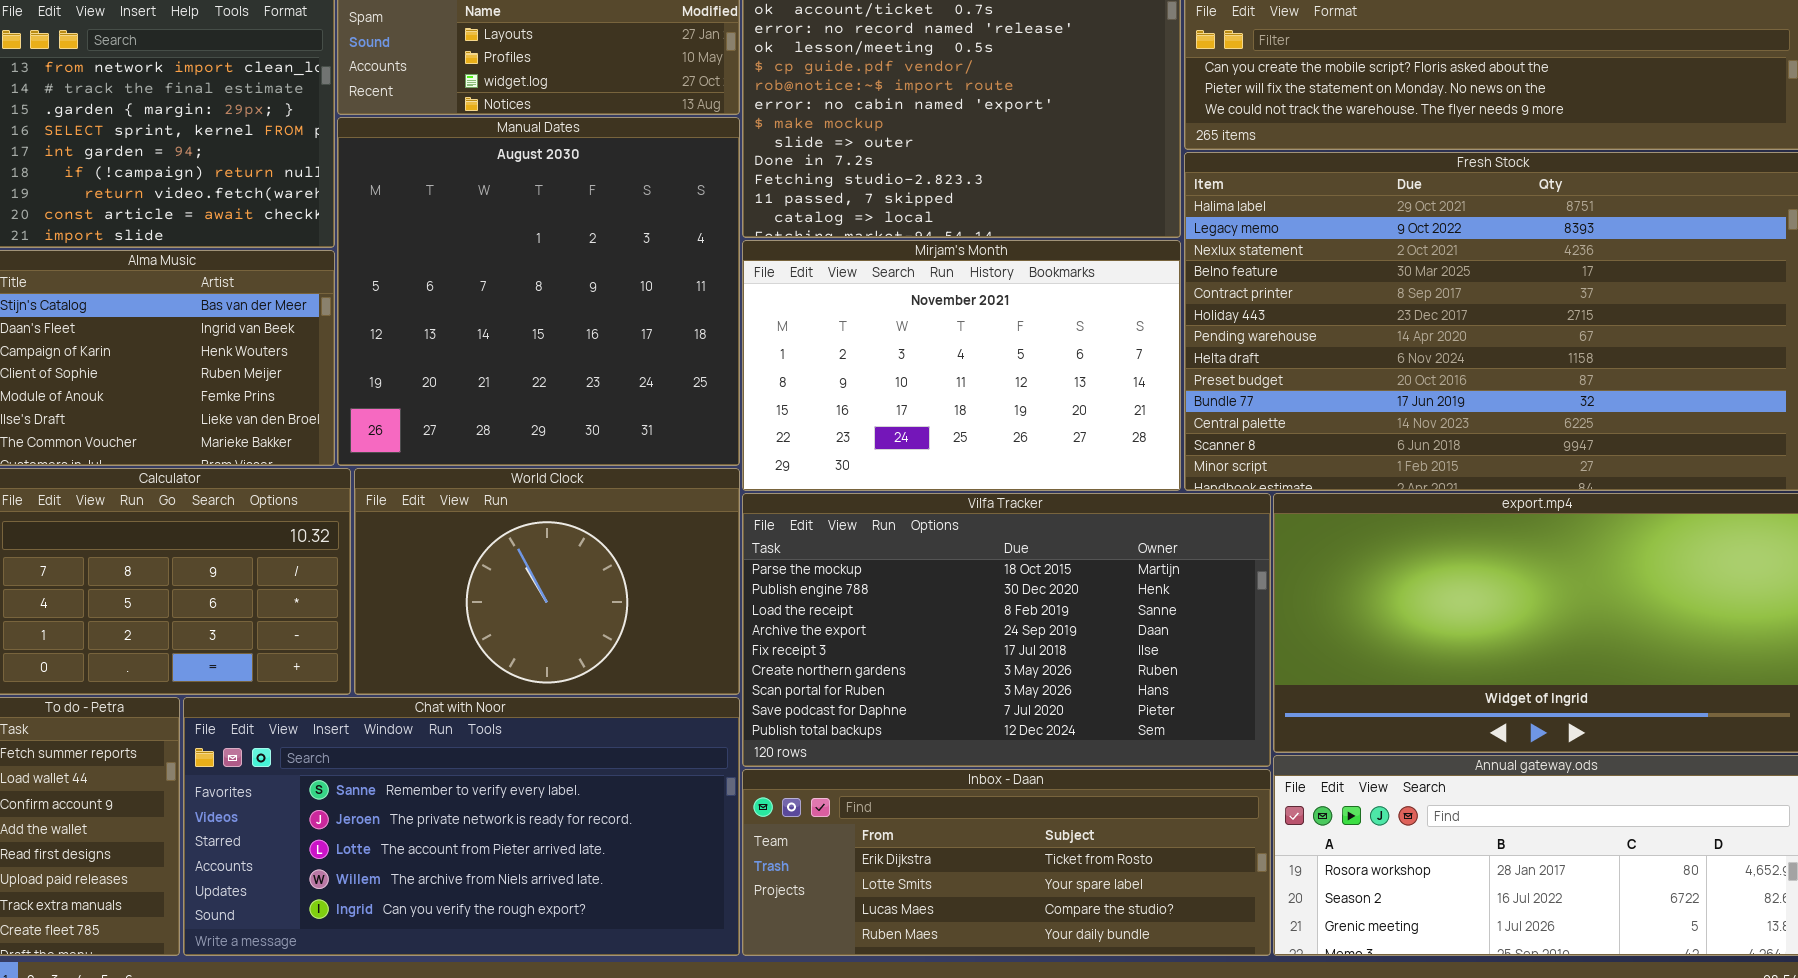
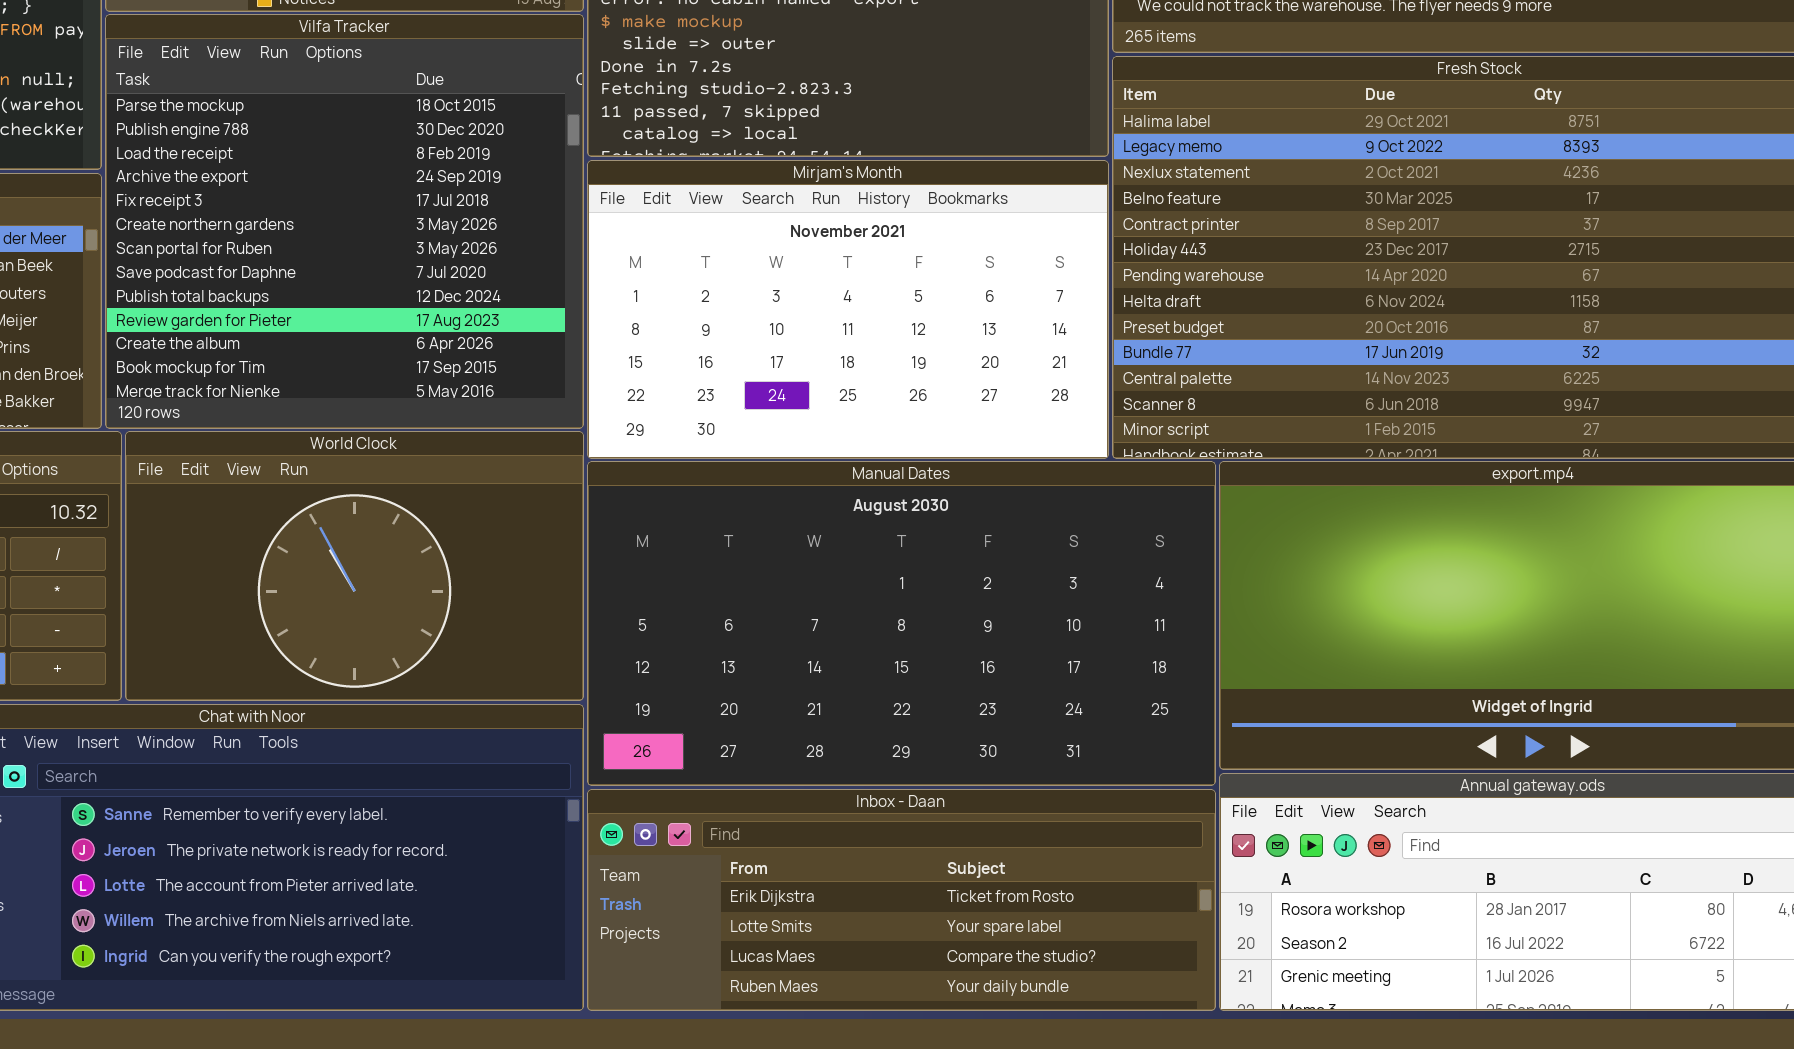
Manual Dates: [337,117,740,466] -> [587,461,1216,786], moved, resized
Vilfa Tracker: [742,493,1271,767] -> [105,14,584,429], moved, resized

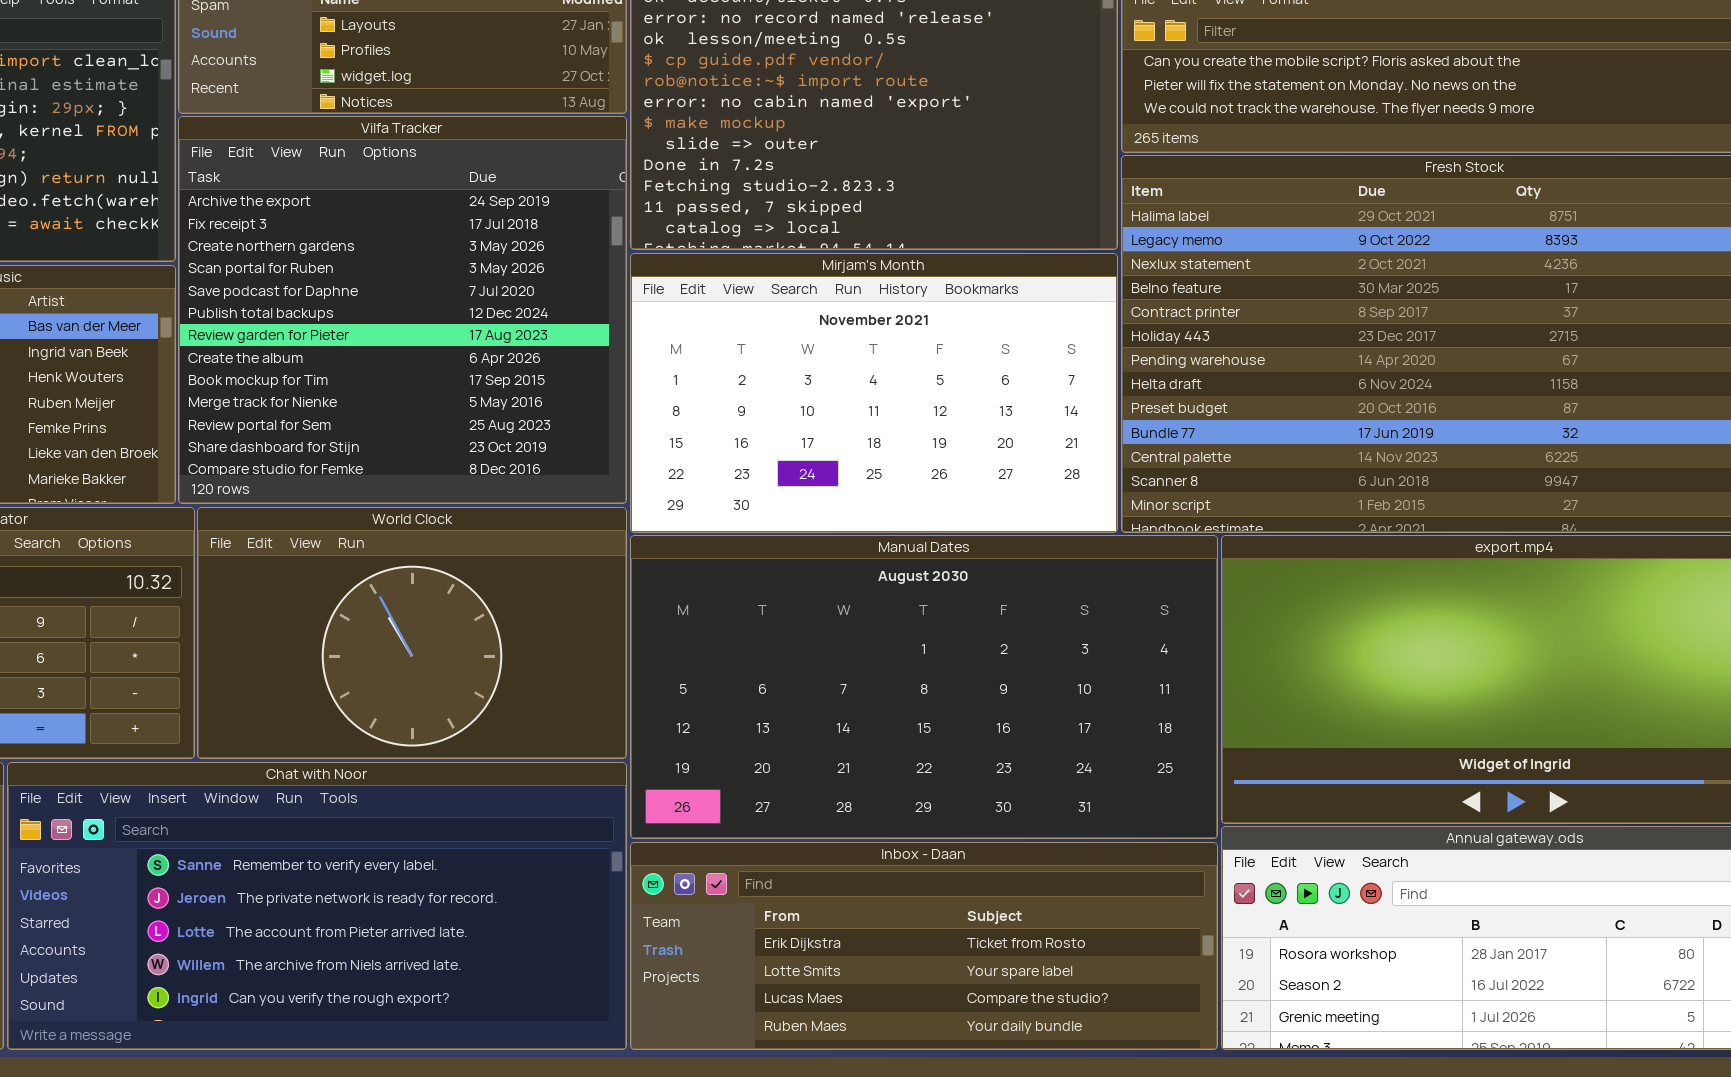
Vilfa Tracker: [105,14,584,429] -> [178,116,627,504], scrolled down 3 rows

